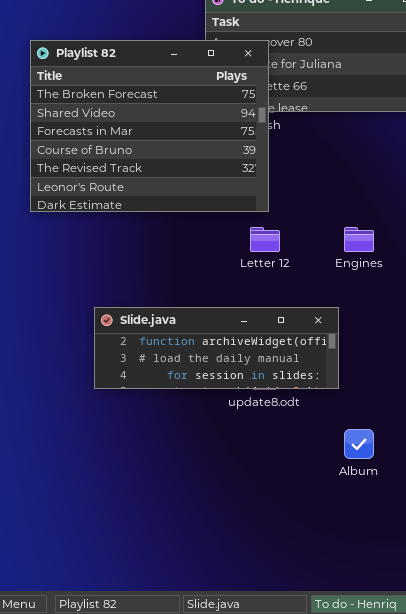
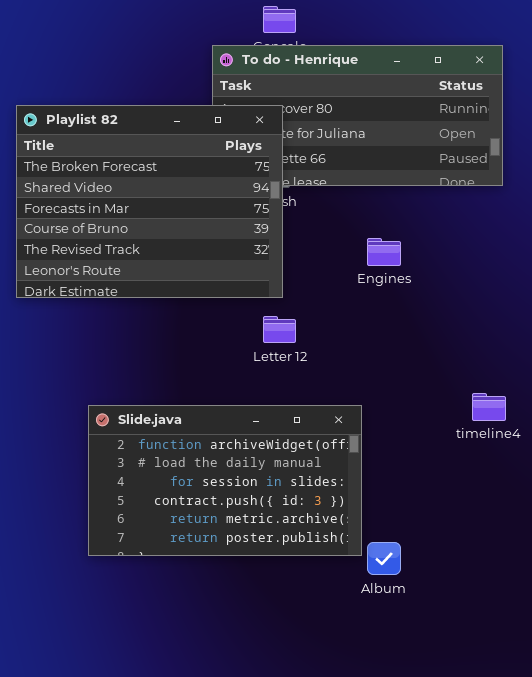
Engines: [344,227,374,252] -> [367,238,401,266], moved
Slide.java: [94,307,339,389] -> [88,405,362,556], resized

